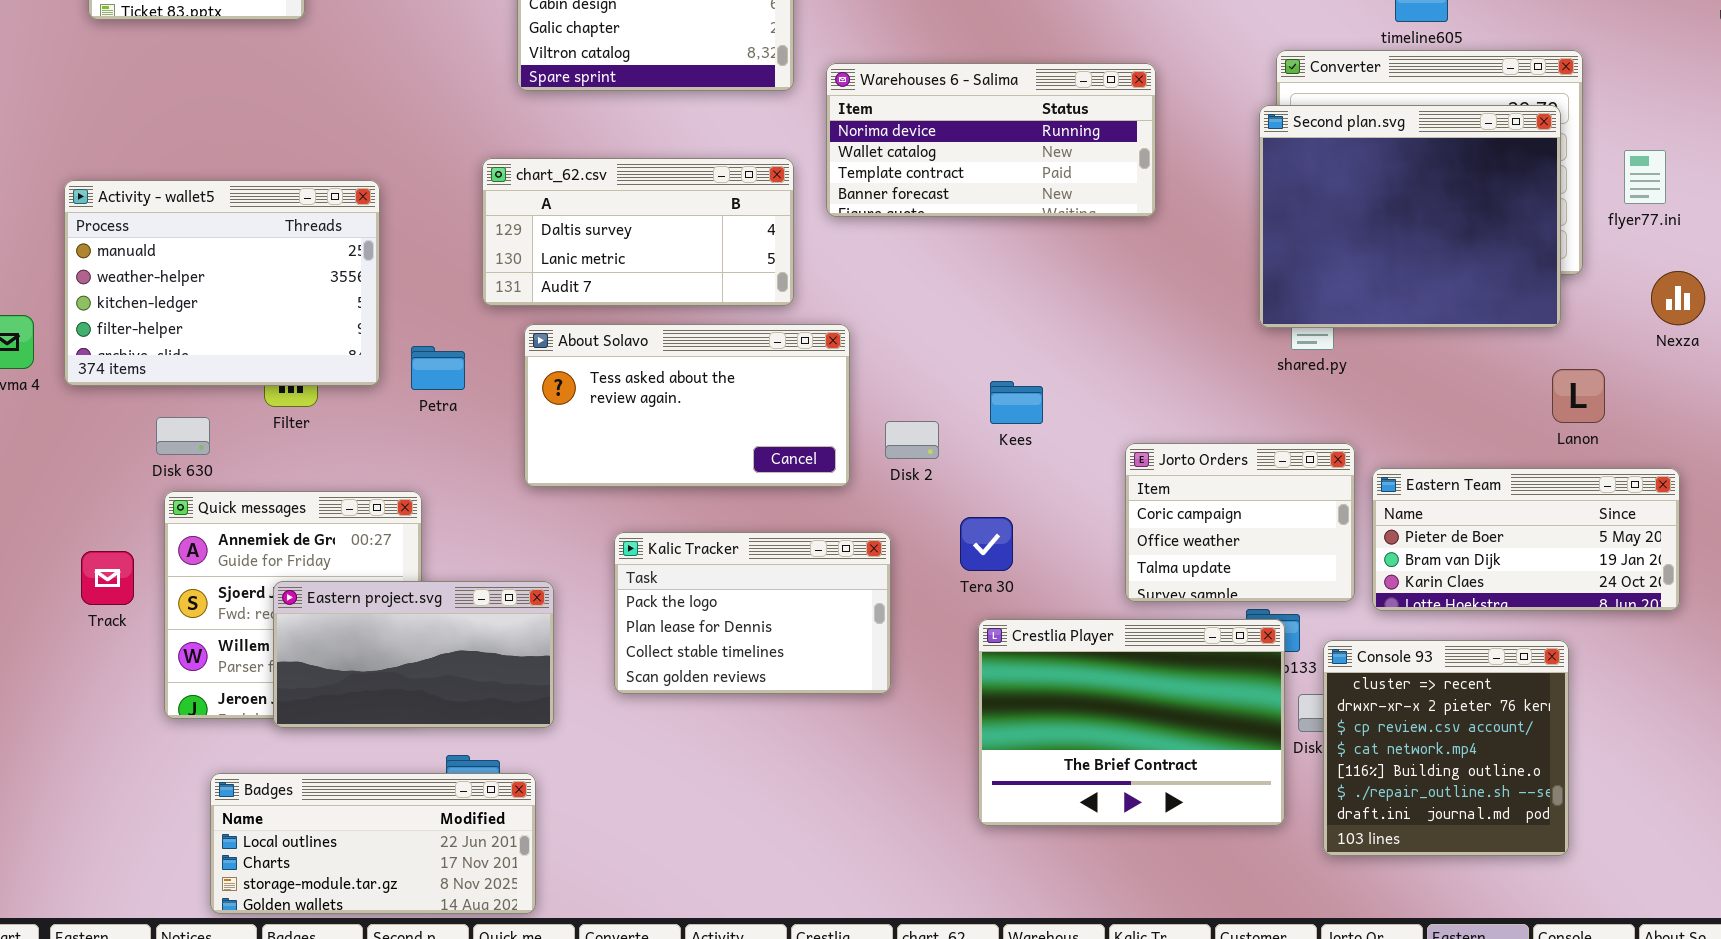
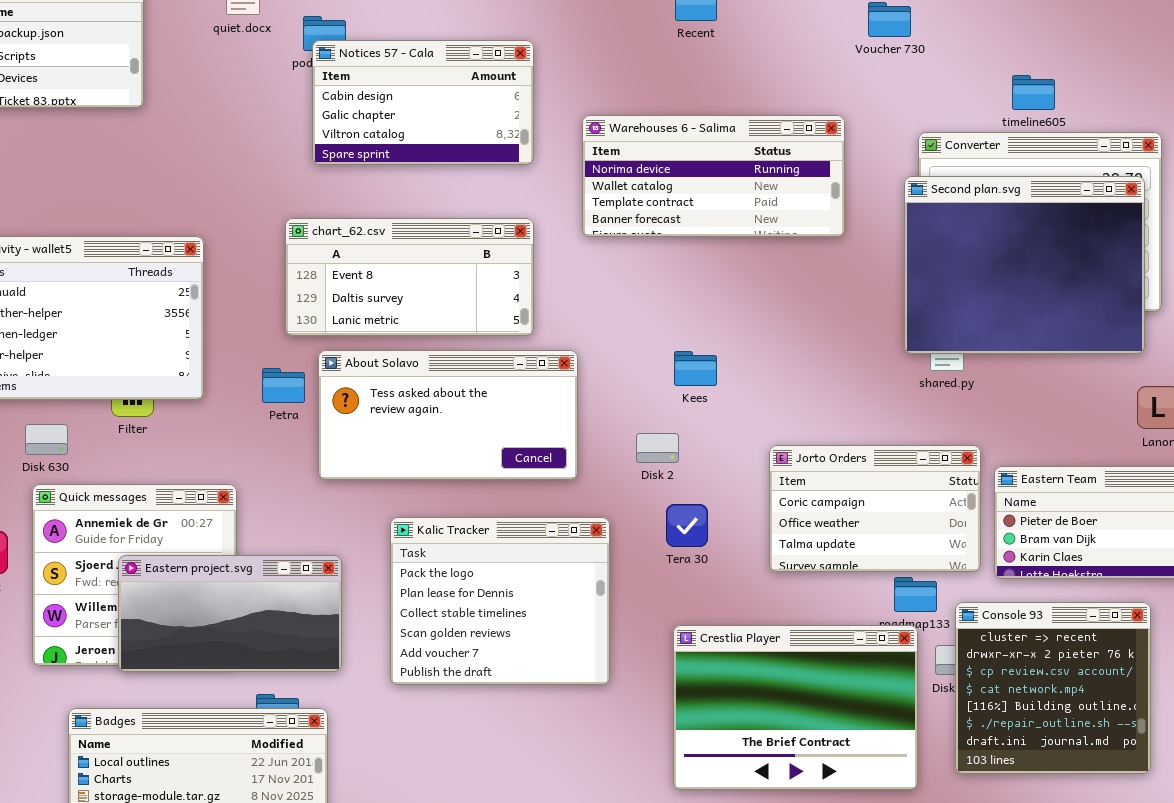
Warehouses 6 - Salima: [826,63,1156,217] -> [582,115,845,237], moved
chart_62.csv: [482,158,794,306] -> [285,218,534,336], scrolled up 1 row
Petra: [411,346,465,390] -> [262,368,305,403], moved
Kees: [990,381,1043,424] -> [674,351,717,386], moved
Disk 2: [885,421,939,459] -> [636,433,679,463], moved
Jorto Orders: [1125,443,1355,602] -> [769,445,981,572], resized
Kalic Tracker: [614,532,891,694] -> [390,517,610,685], resized
Crestlia Player: [978,619,1285,826] -> [673,625,918,790], moved

